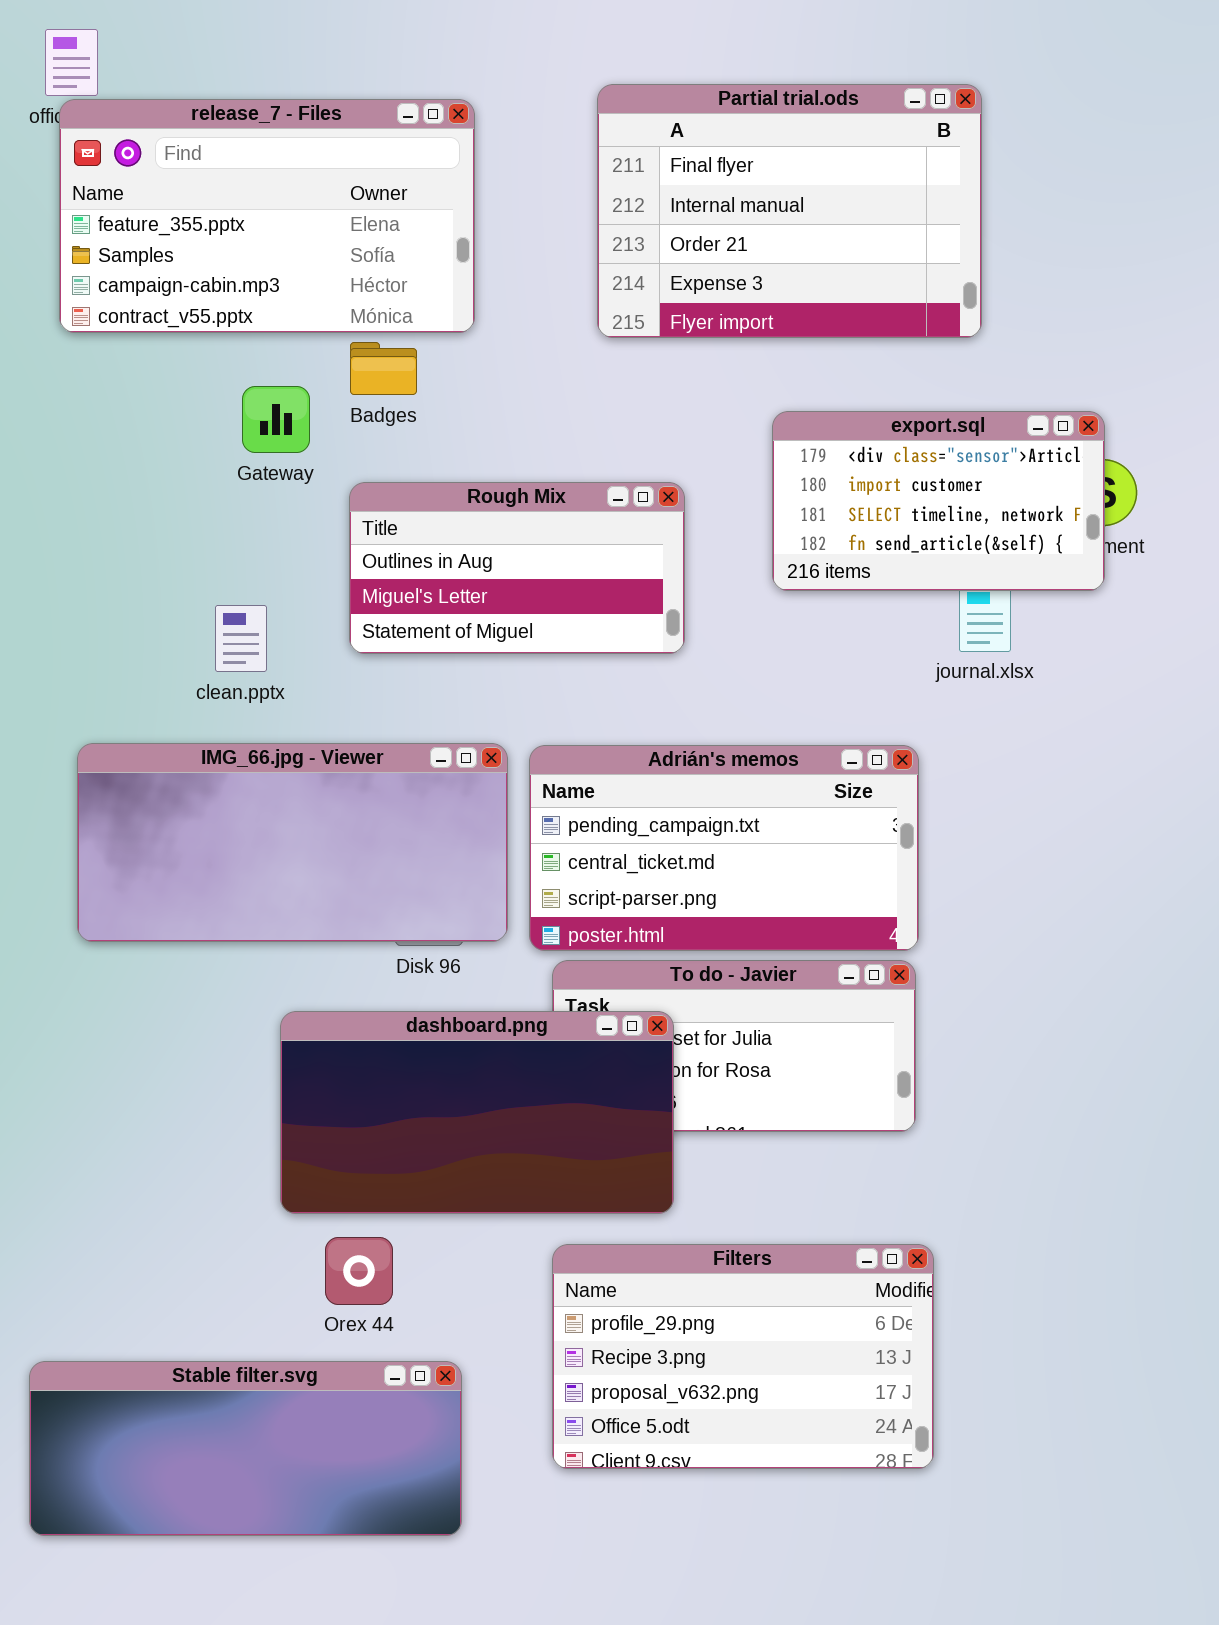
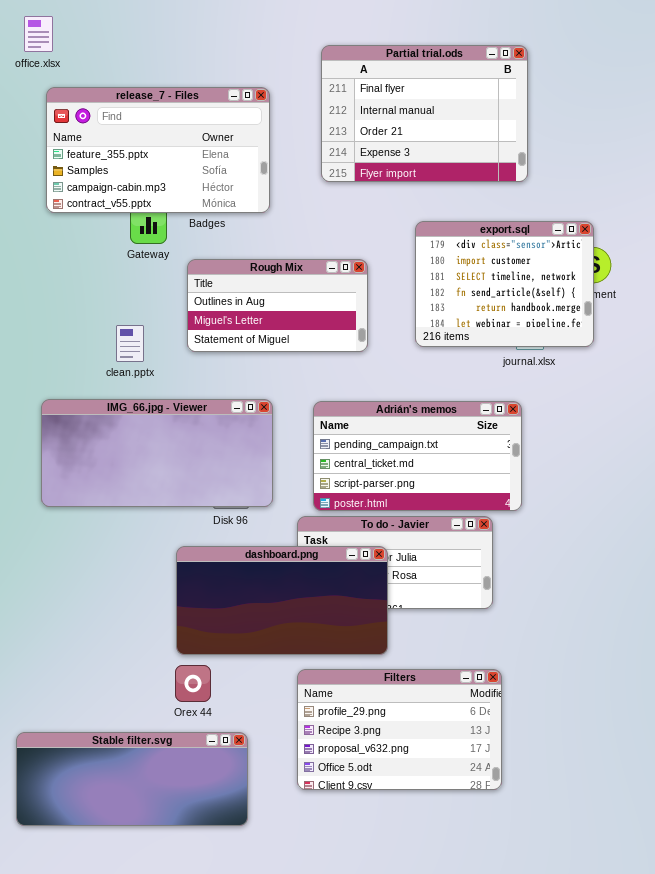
release_7 - Files: [59,99,475,333] -> [46,87,270,213], moved
export.sql: [772,411,1105,591] -> [415,221,594,347], resized
Adrián's memos: [529,745,919,951] -> [313,401,522,511], moved
dashboard.png: [280,1011,674,1214] -> [176,546,388,655], moved

